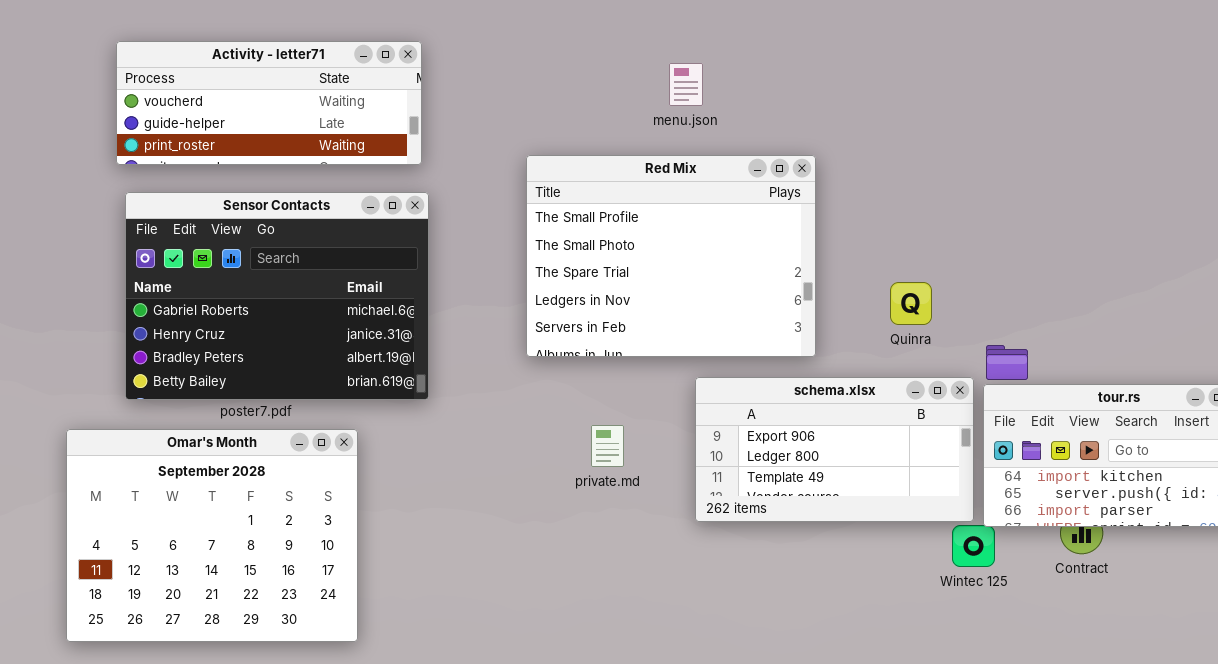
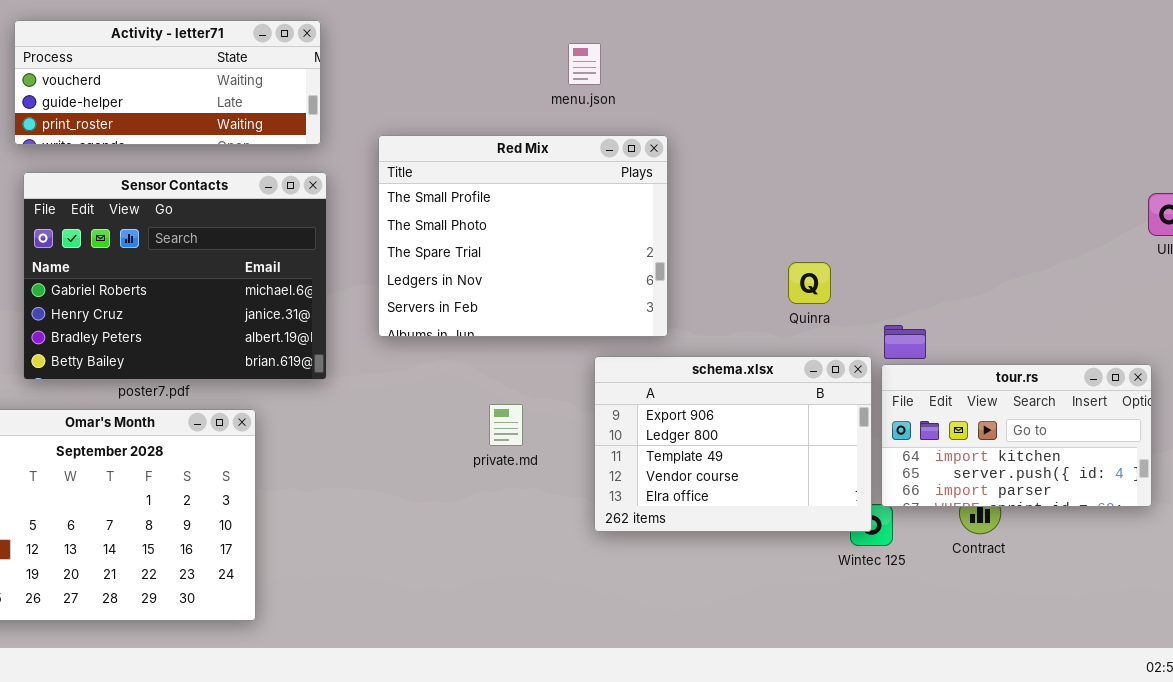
Red Mix: [526,155,816,357] -> [378,135,668,337], moved
schema.xlsx: [695,377,974,522] -> [594,356,872,532], resized

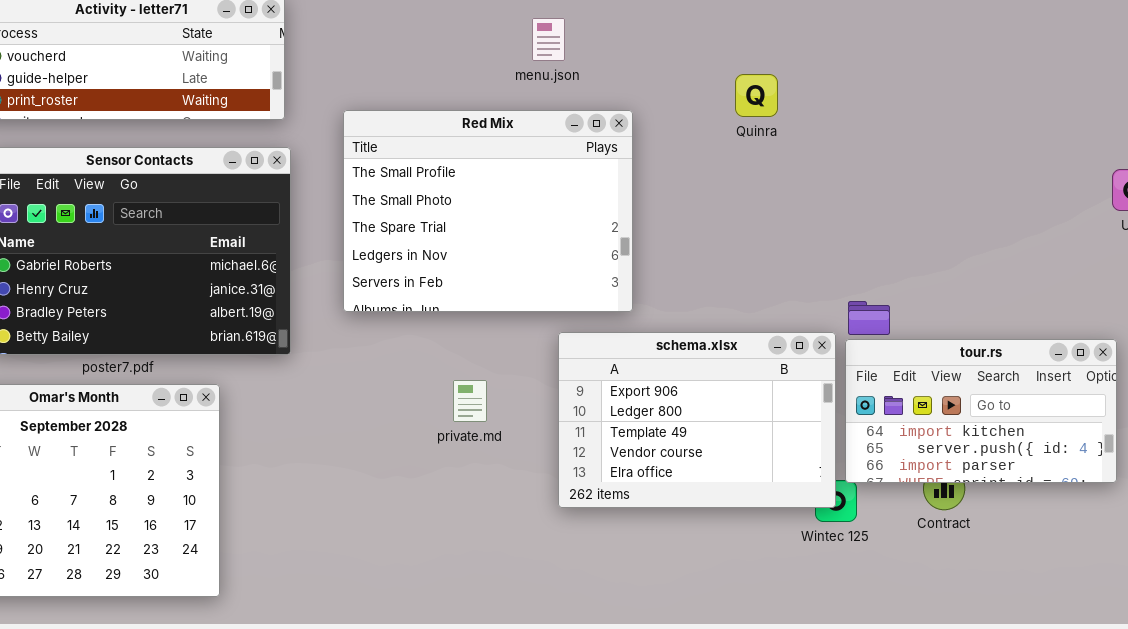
Quinra: [788,262,831,304] -> [735,74,778,117], moved

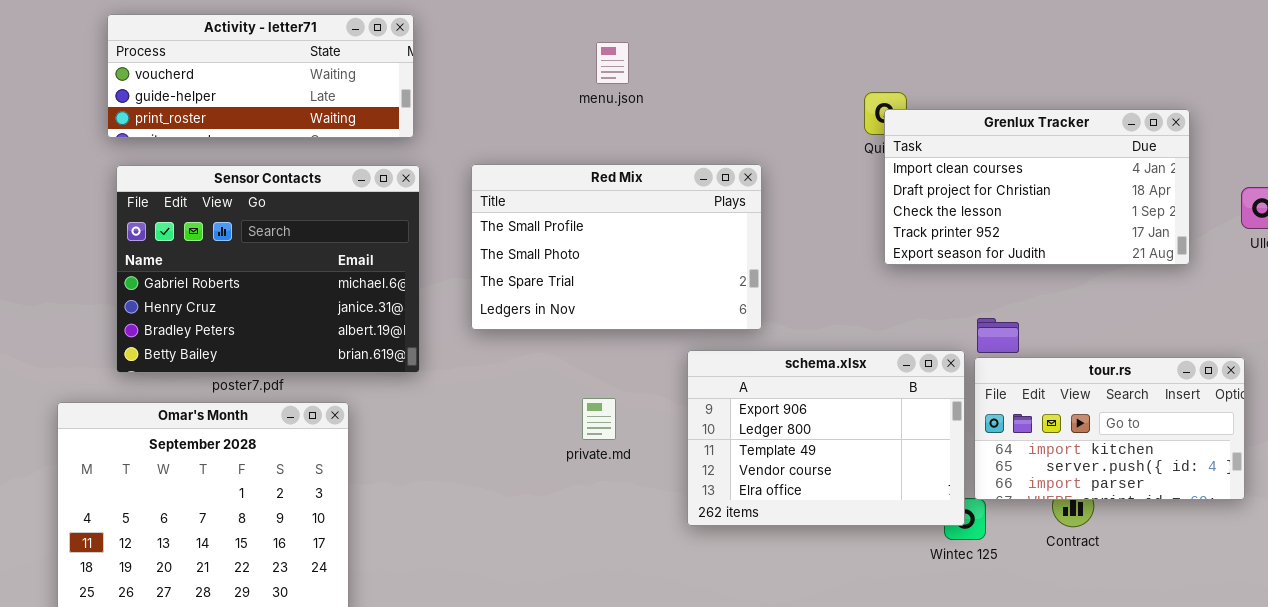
menu.json: [532,18,565,61] -> [596,42,629,84], moved
Grenlux Tracker: none -> [884,109,1190,265], opened
Red Mix: [343,110,633,312] -> [471,164,762,330], resized

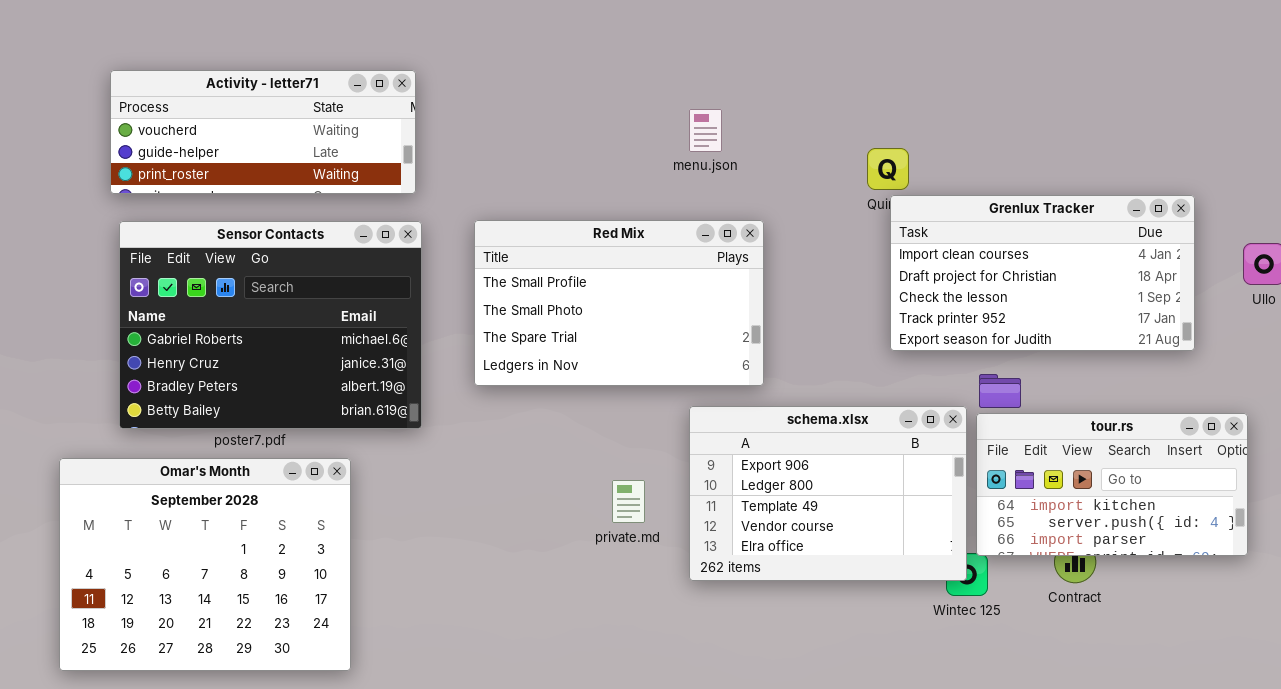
menu.json: [596,42,629,84] -> [689,109,722,152], moved
Grenlux Tracker: [884,109,1190,265] -> [890,195,1195,351], moved
private.md: [582,398,616,440] -> [612,480,645,523], moved

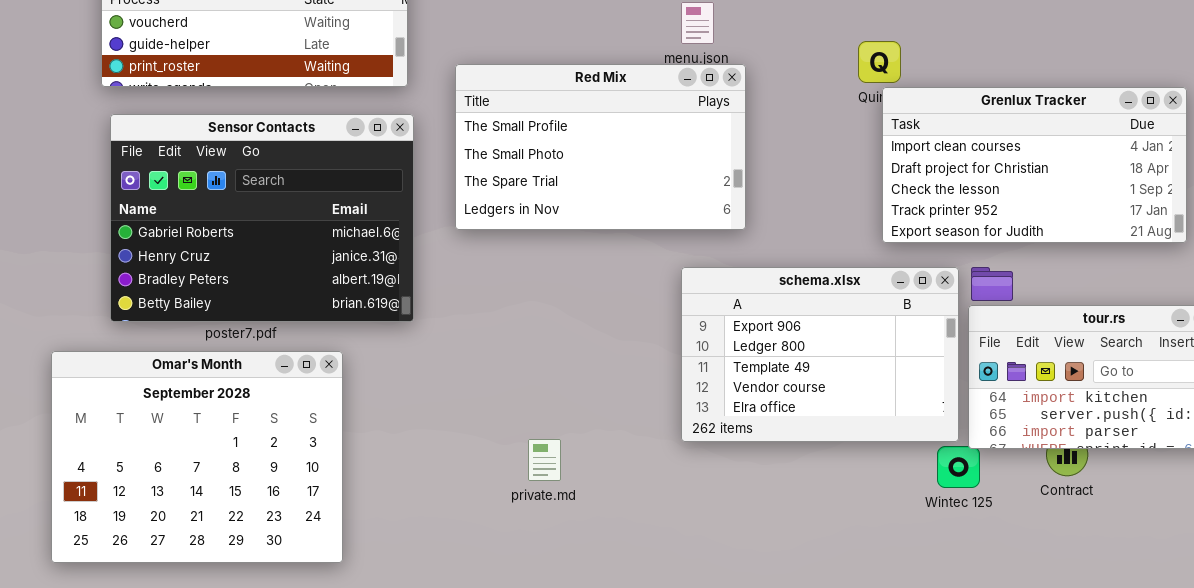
Red Mix: [474,220,764,386] -> [455,64,746,230], moved
schema.xlsx: [689,406,967,581] -> [681,267,959,442], moved
private.md: [612,480,645,523] -> [528,439,561,481], moved

